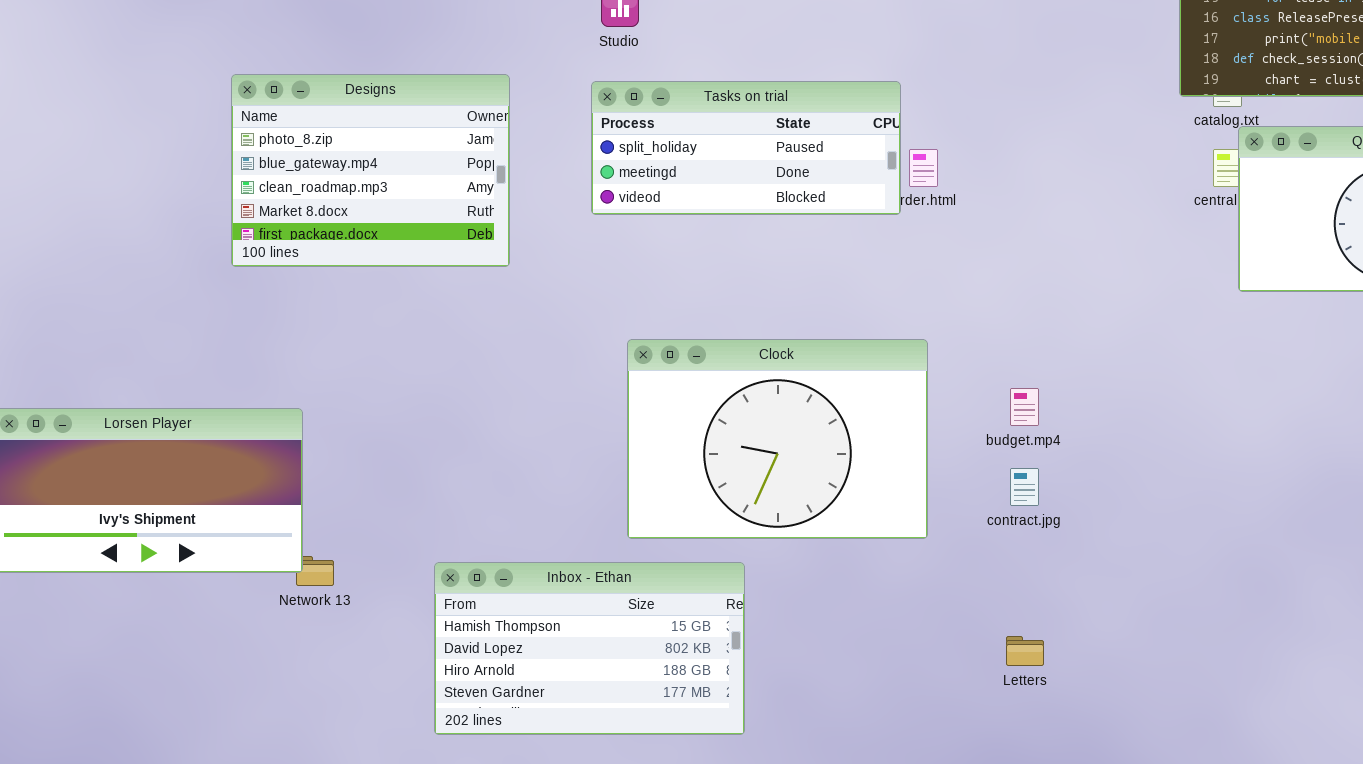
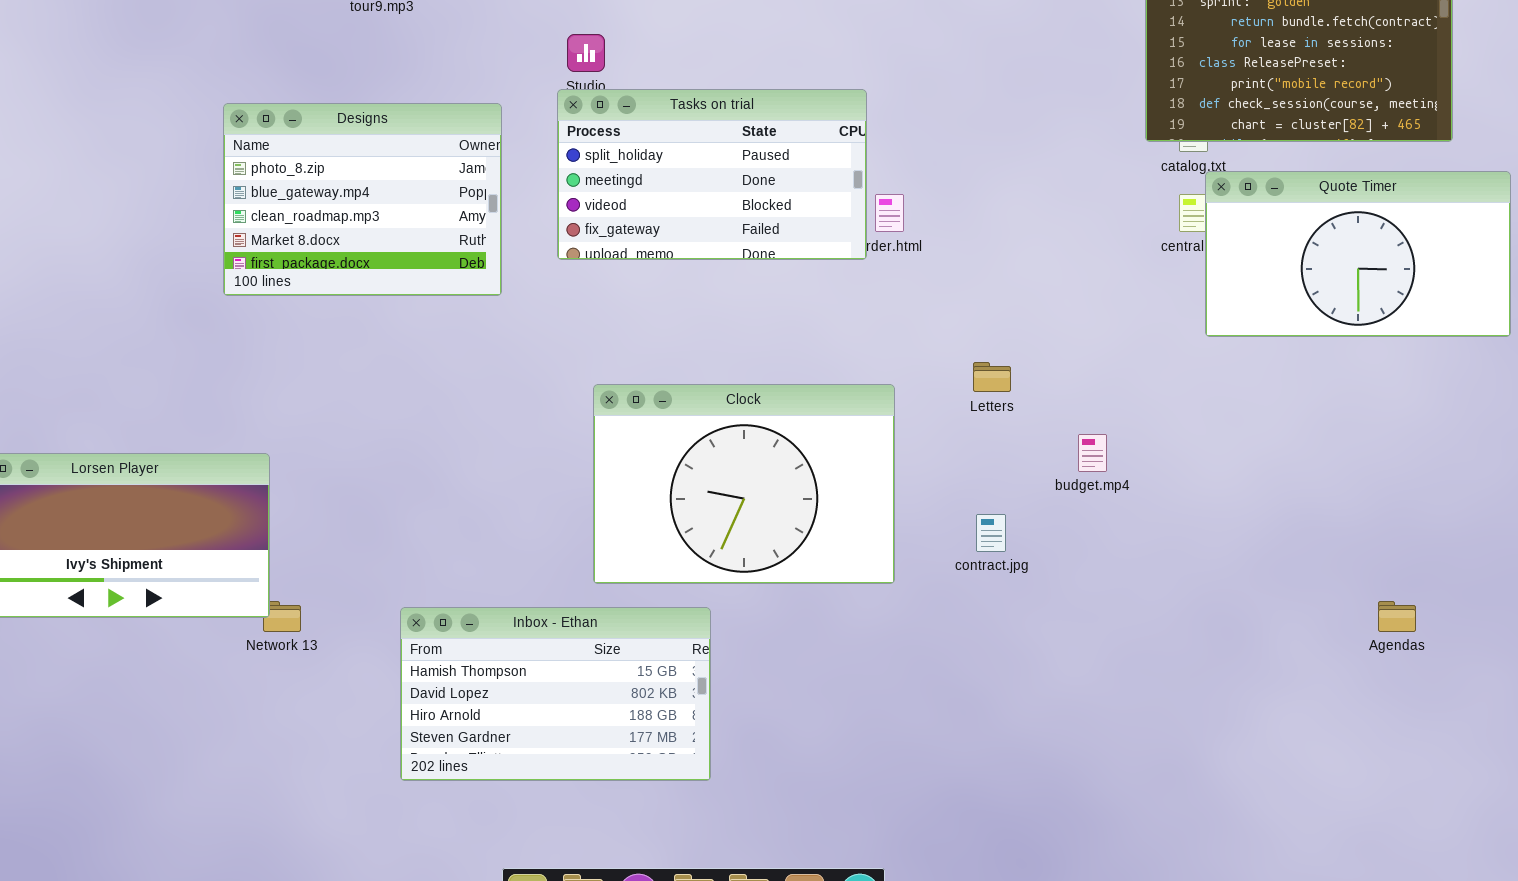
Designs: [231,74,510,267] -> [223,103,502,296], moved
Tasks on trial: [591,81,901,215] -> [557,89,867,260], resized
budget.mp4: [1010,388,1039,426] -> [1078,434,1107,472], moved
Letters: [1006,636,1044,666] -> [973,362,1011,392], moved

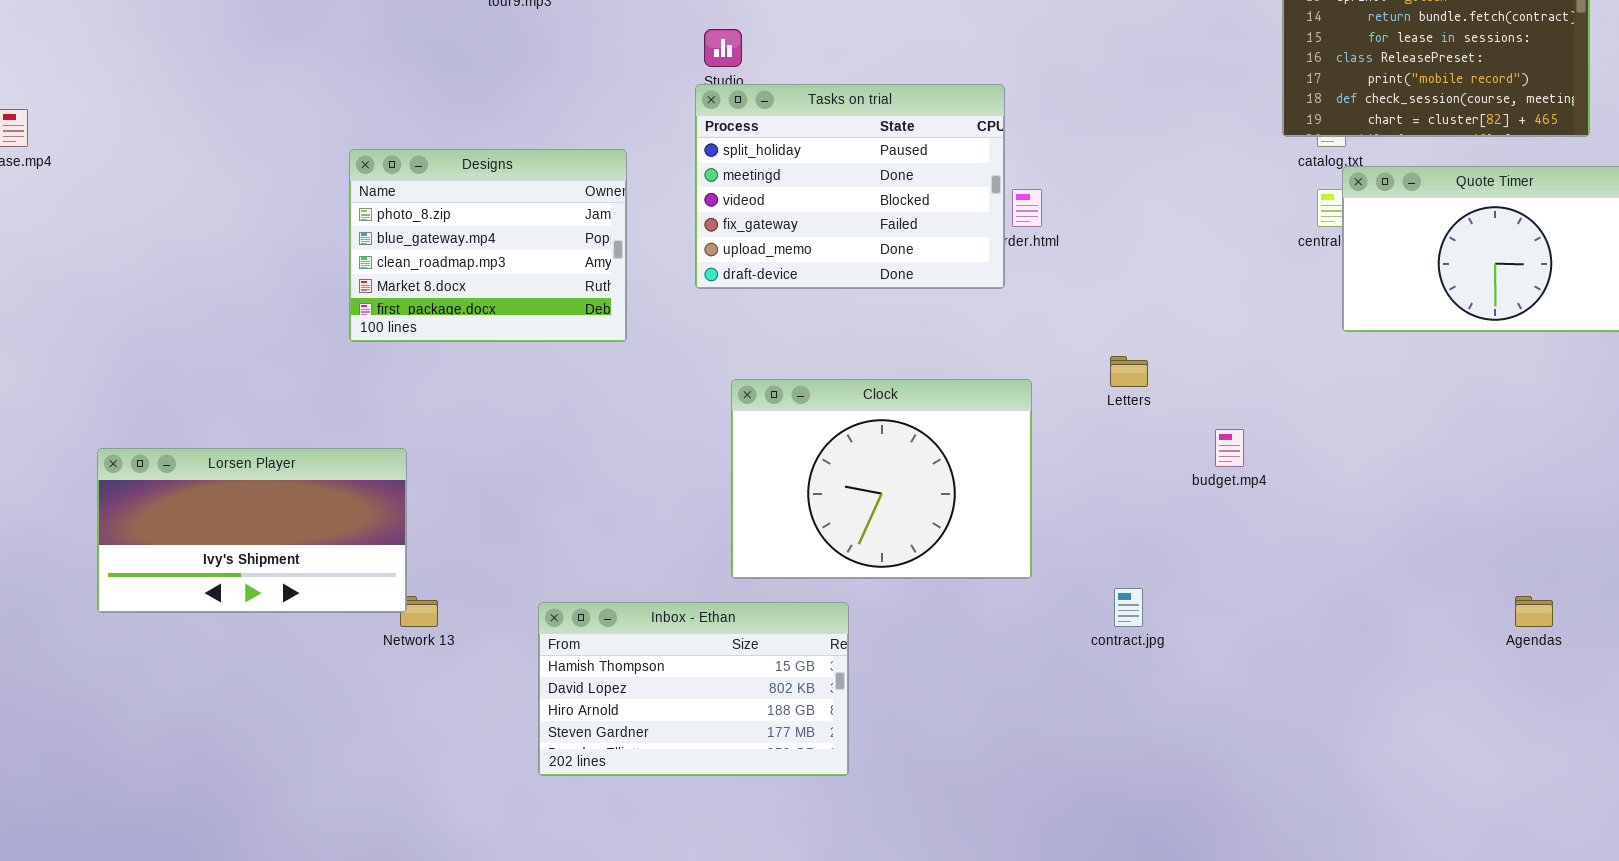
Tasks on trial: [557,89,867,260] -> [695,84,1005,289], resized
Designs: [223,103,502,296] -> [349,149,627,342], moved
contract.jpg: [976,514,1006,552] -> [1114,588,1143,627], moved

